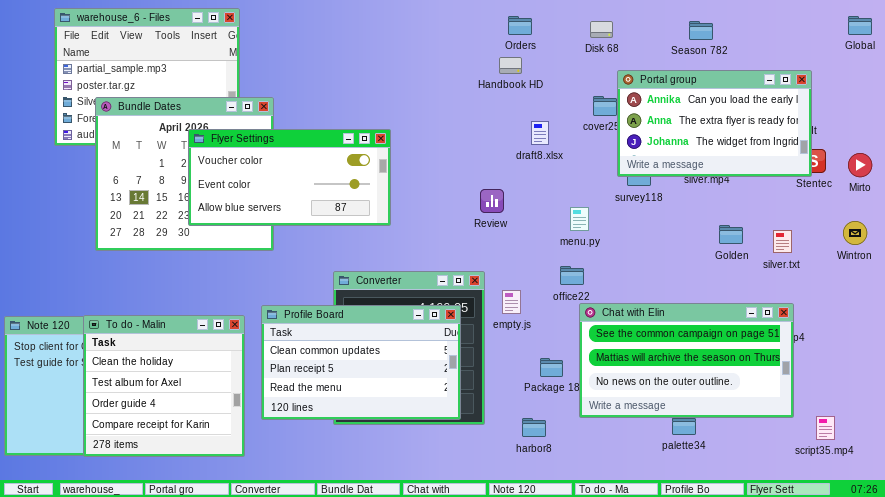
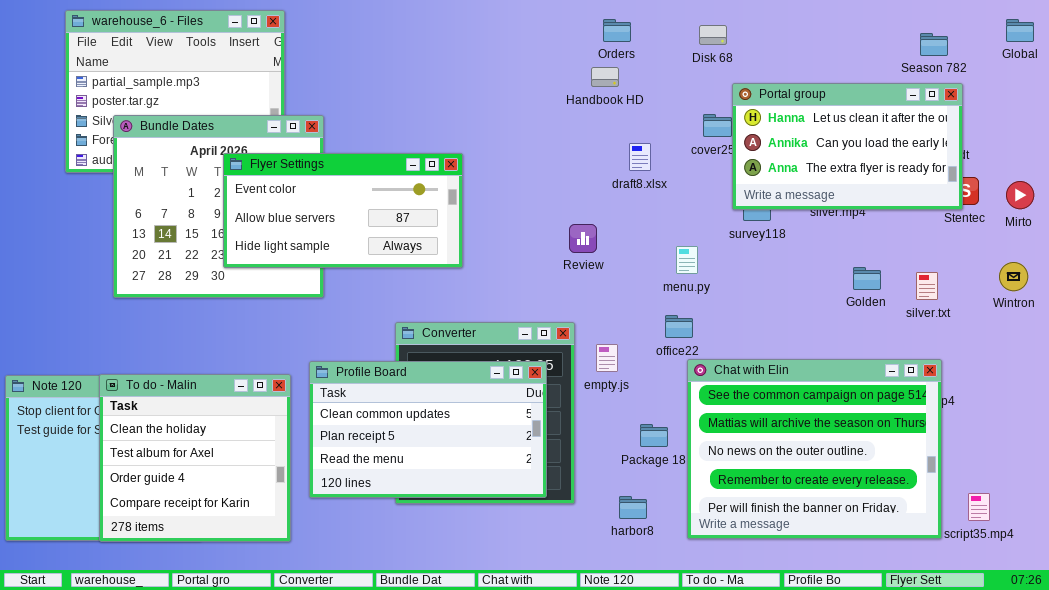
Season 782: [689,21,713,40] -> [920,33,948,56], moved
Portal group: [617,70,812,177] -> [732,83,963,210], scrolled up 1 row
Flyer Settings: [188,129,391,226] -> [223,153,463,268], scrolled down 1 row
Chat with Elin: [579,303,794,418] -> [687,359,942,539], resized

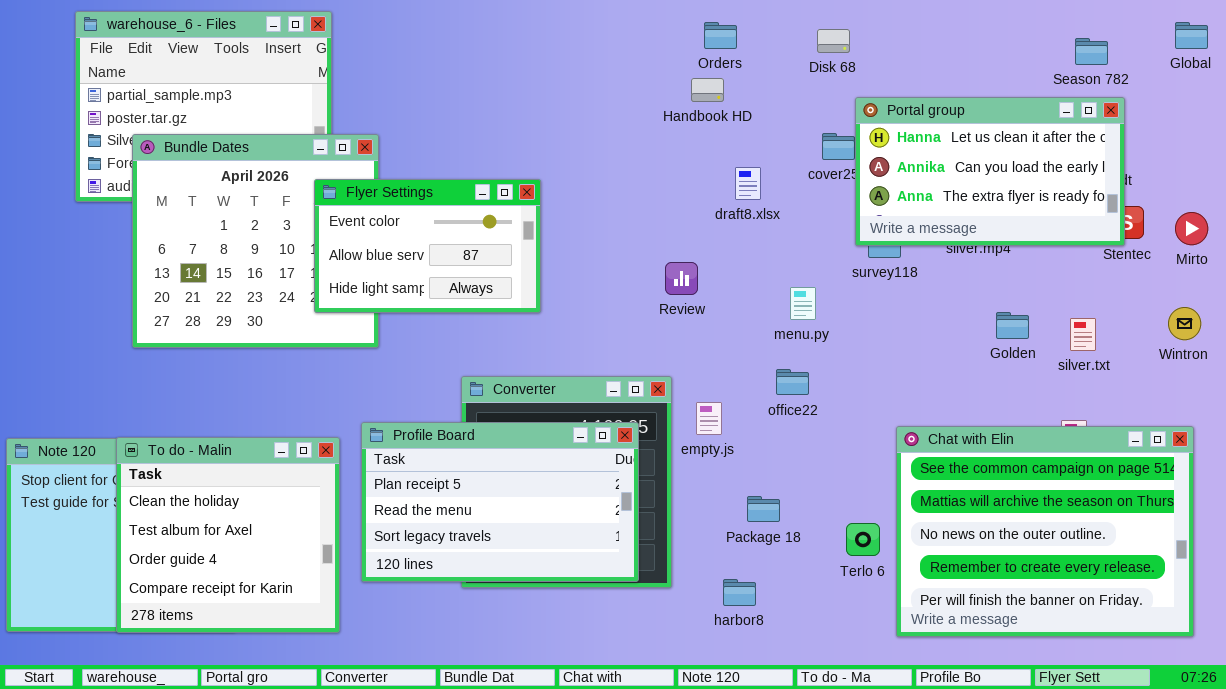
Flyer Settings: [223,153,463,268] -> [314,179,541,313], resized
Chat with Elin: [687,359,942,539] -> [896,426,1194,637], moved
Profile Board: [309,361,547,498] -> [361,422,639,582], scrolled down 1 row

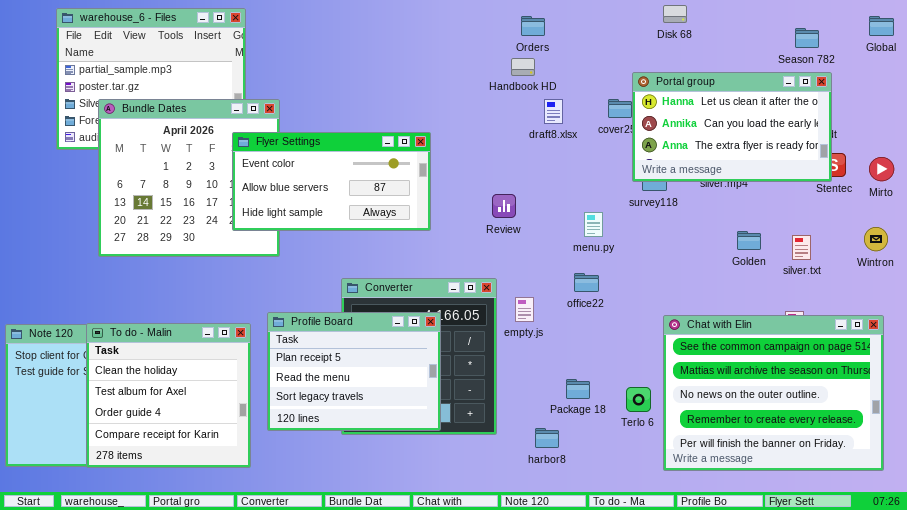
Disk 68: [817,29,850,53] -> [663,5,687,23], moved
draft8.xlsx: [735,167,761,200] -> [544,99,563,124], moved
Flyer Settings: [314,179,541,313] -> [232,132,431,231], resized
Profile Board: [361,422,639,582] -> [267,312,441,431], resized
Package 18: [747,496,780,522] -> [566,379,590,399], moved

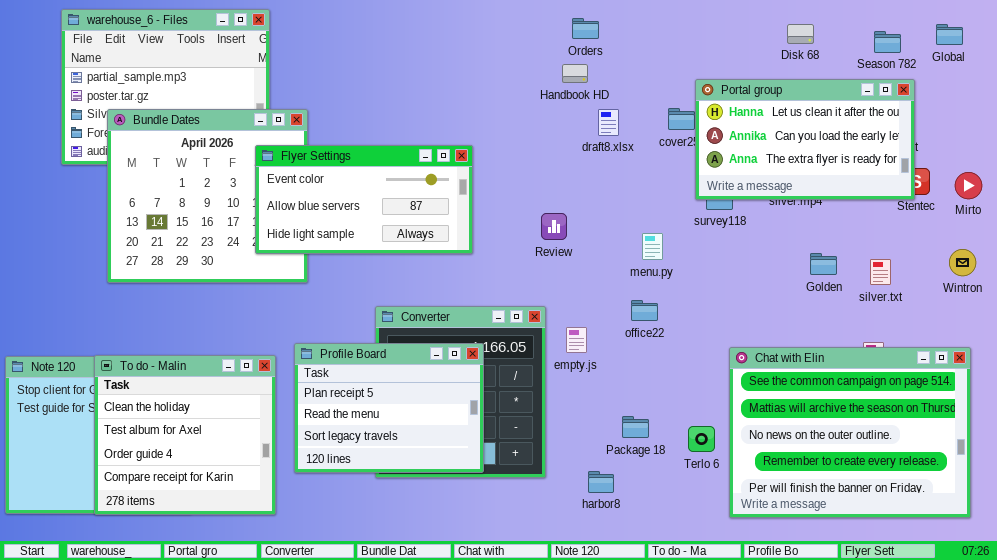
Disk 68: [663,5,687,23] -> [787,24,814,44], moved
Global: [869,16,894,36] -> [936,24,963,45], moved

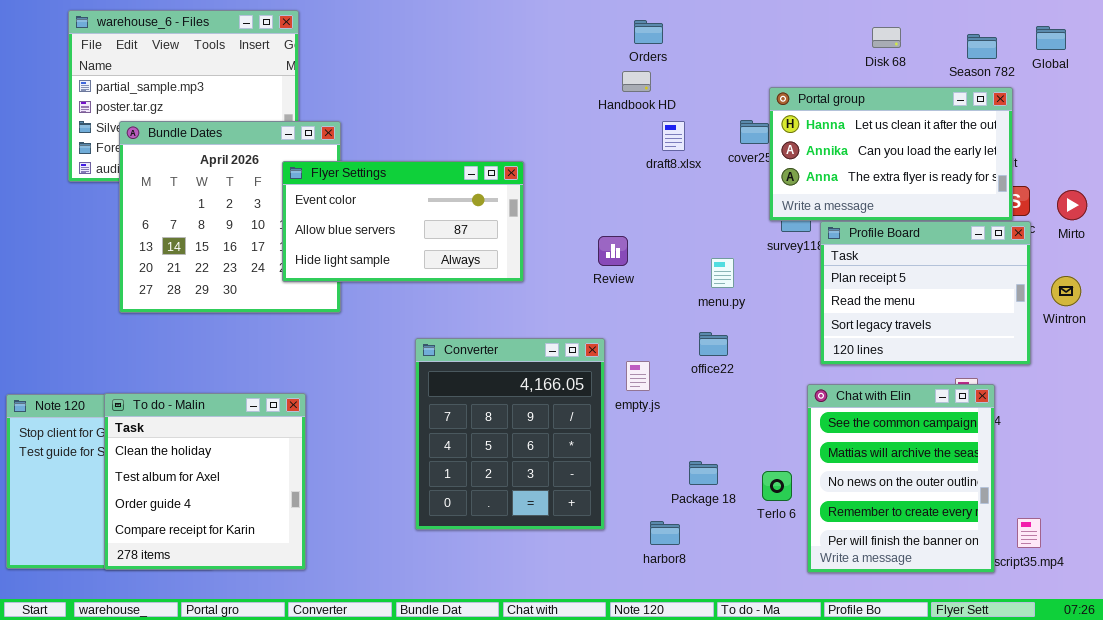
Profile Board: [294,343,484,473] -> [820,221,1031,365], moved
Chat with Elin: [729,347,971,518] -> [807,384,995,573], resized

